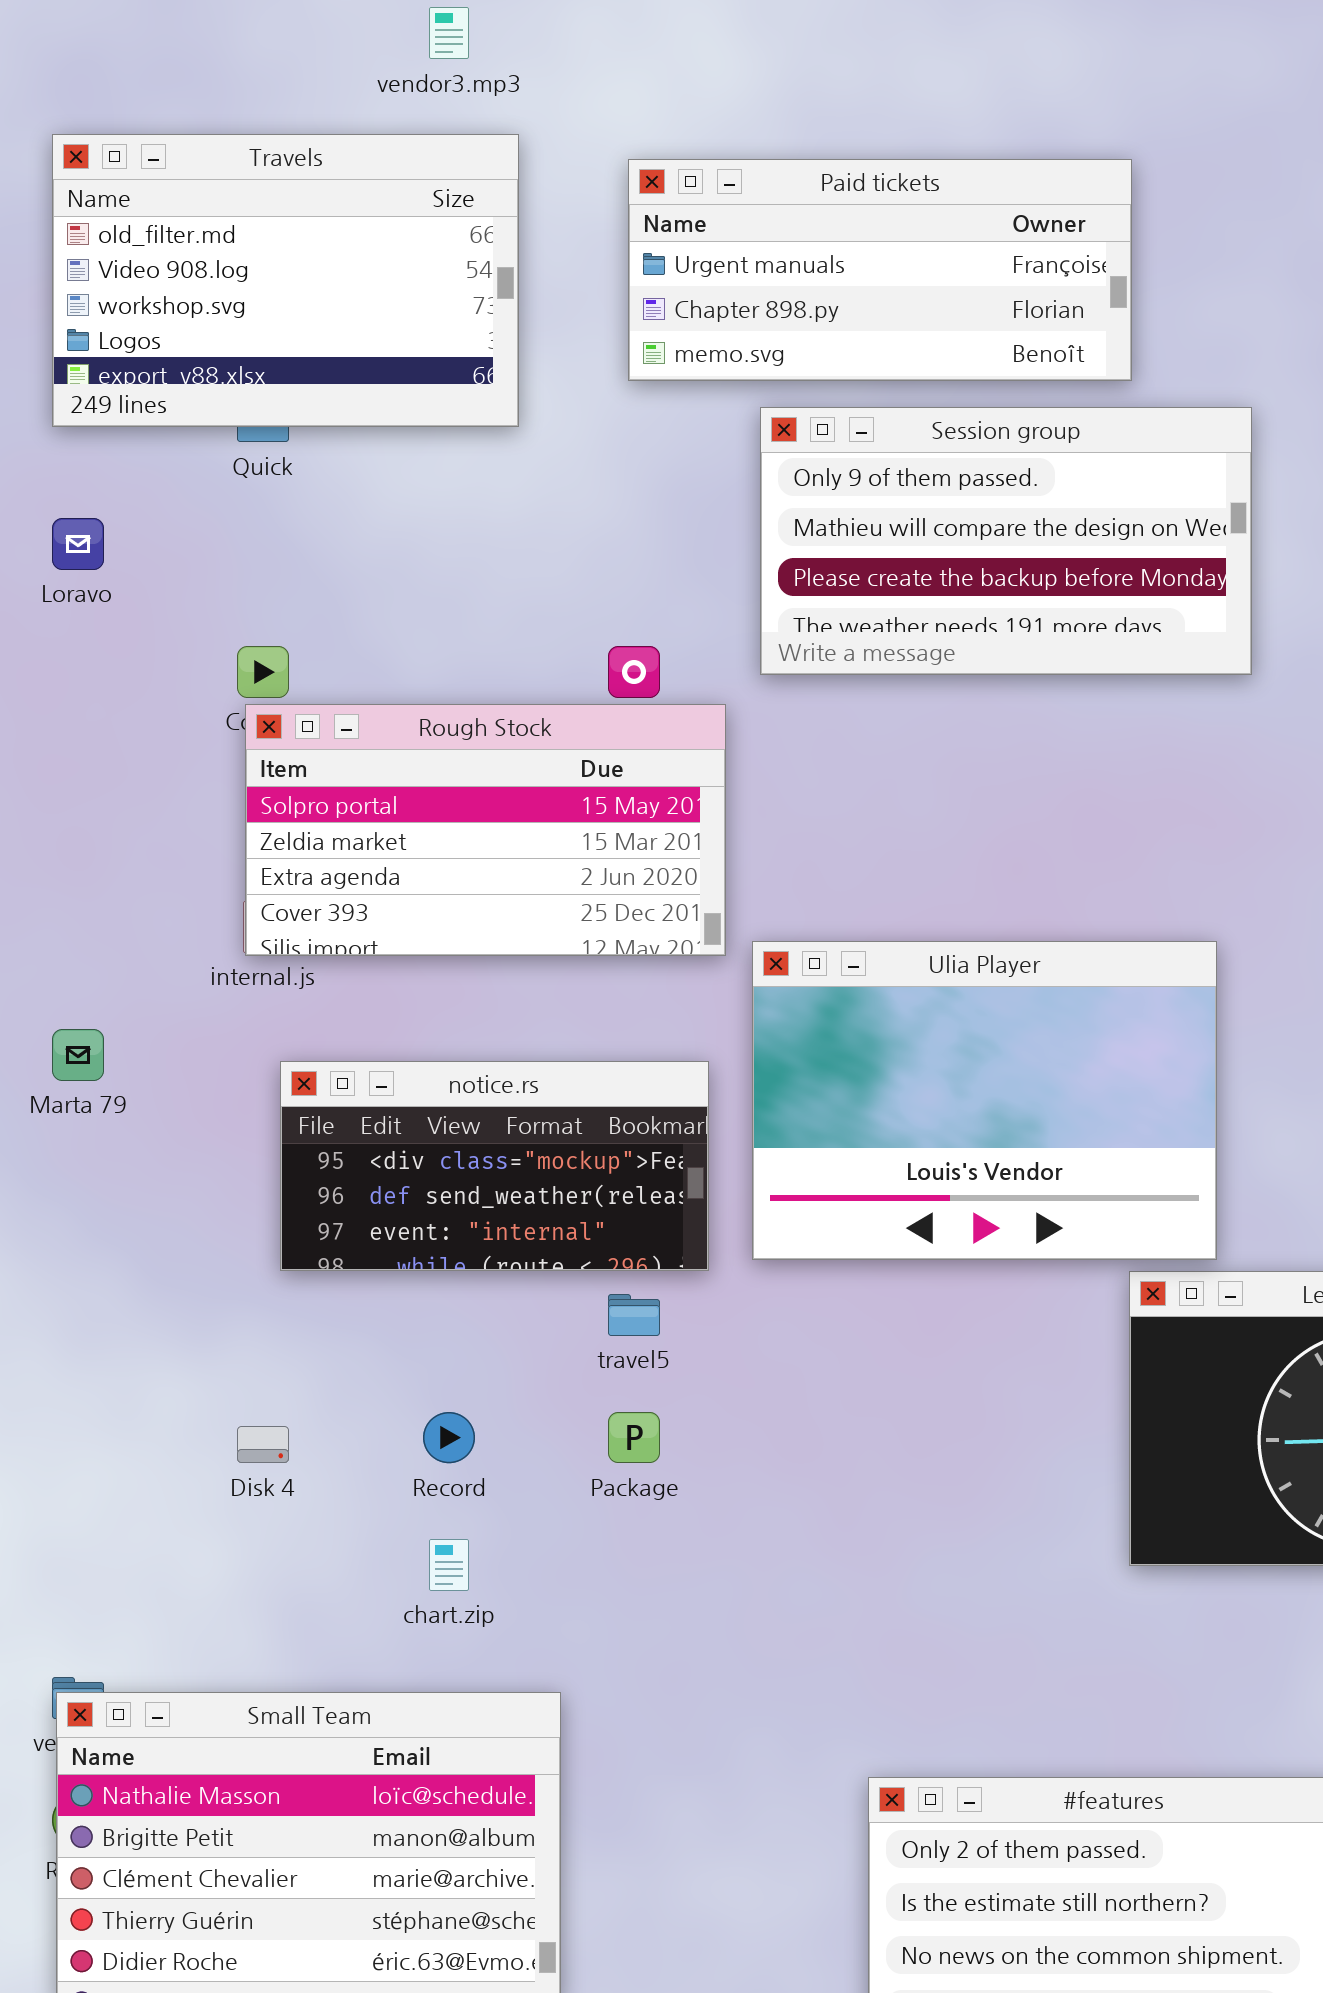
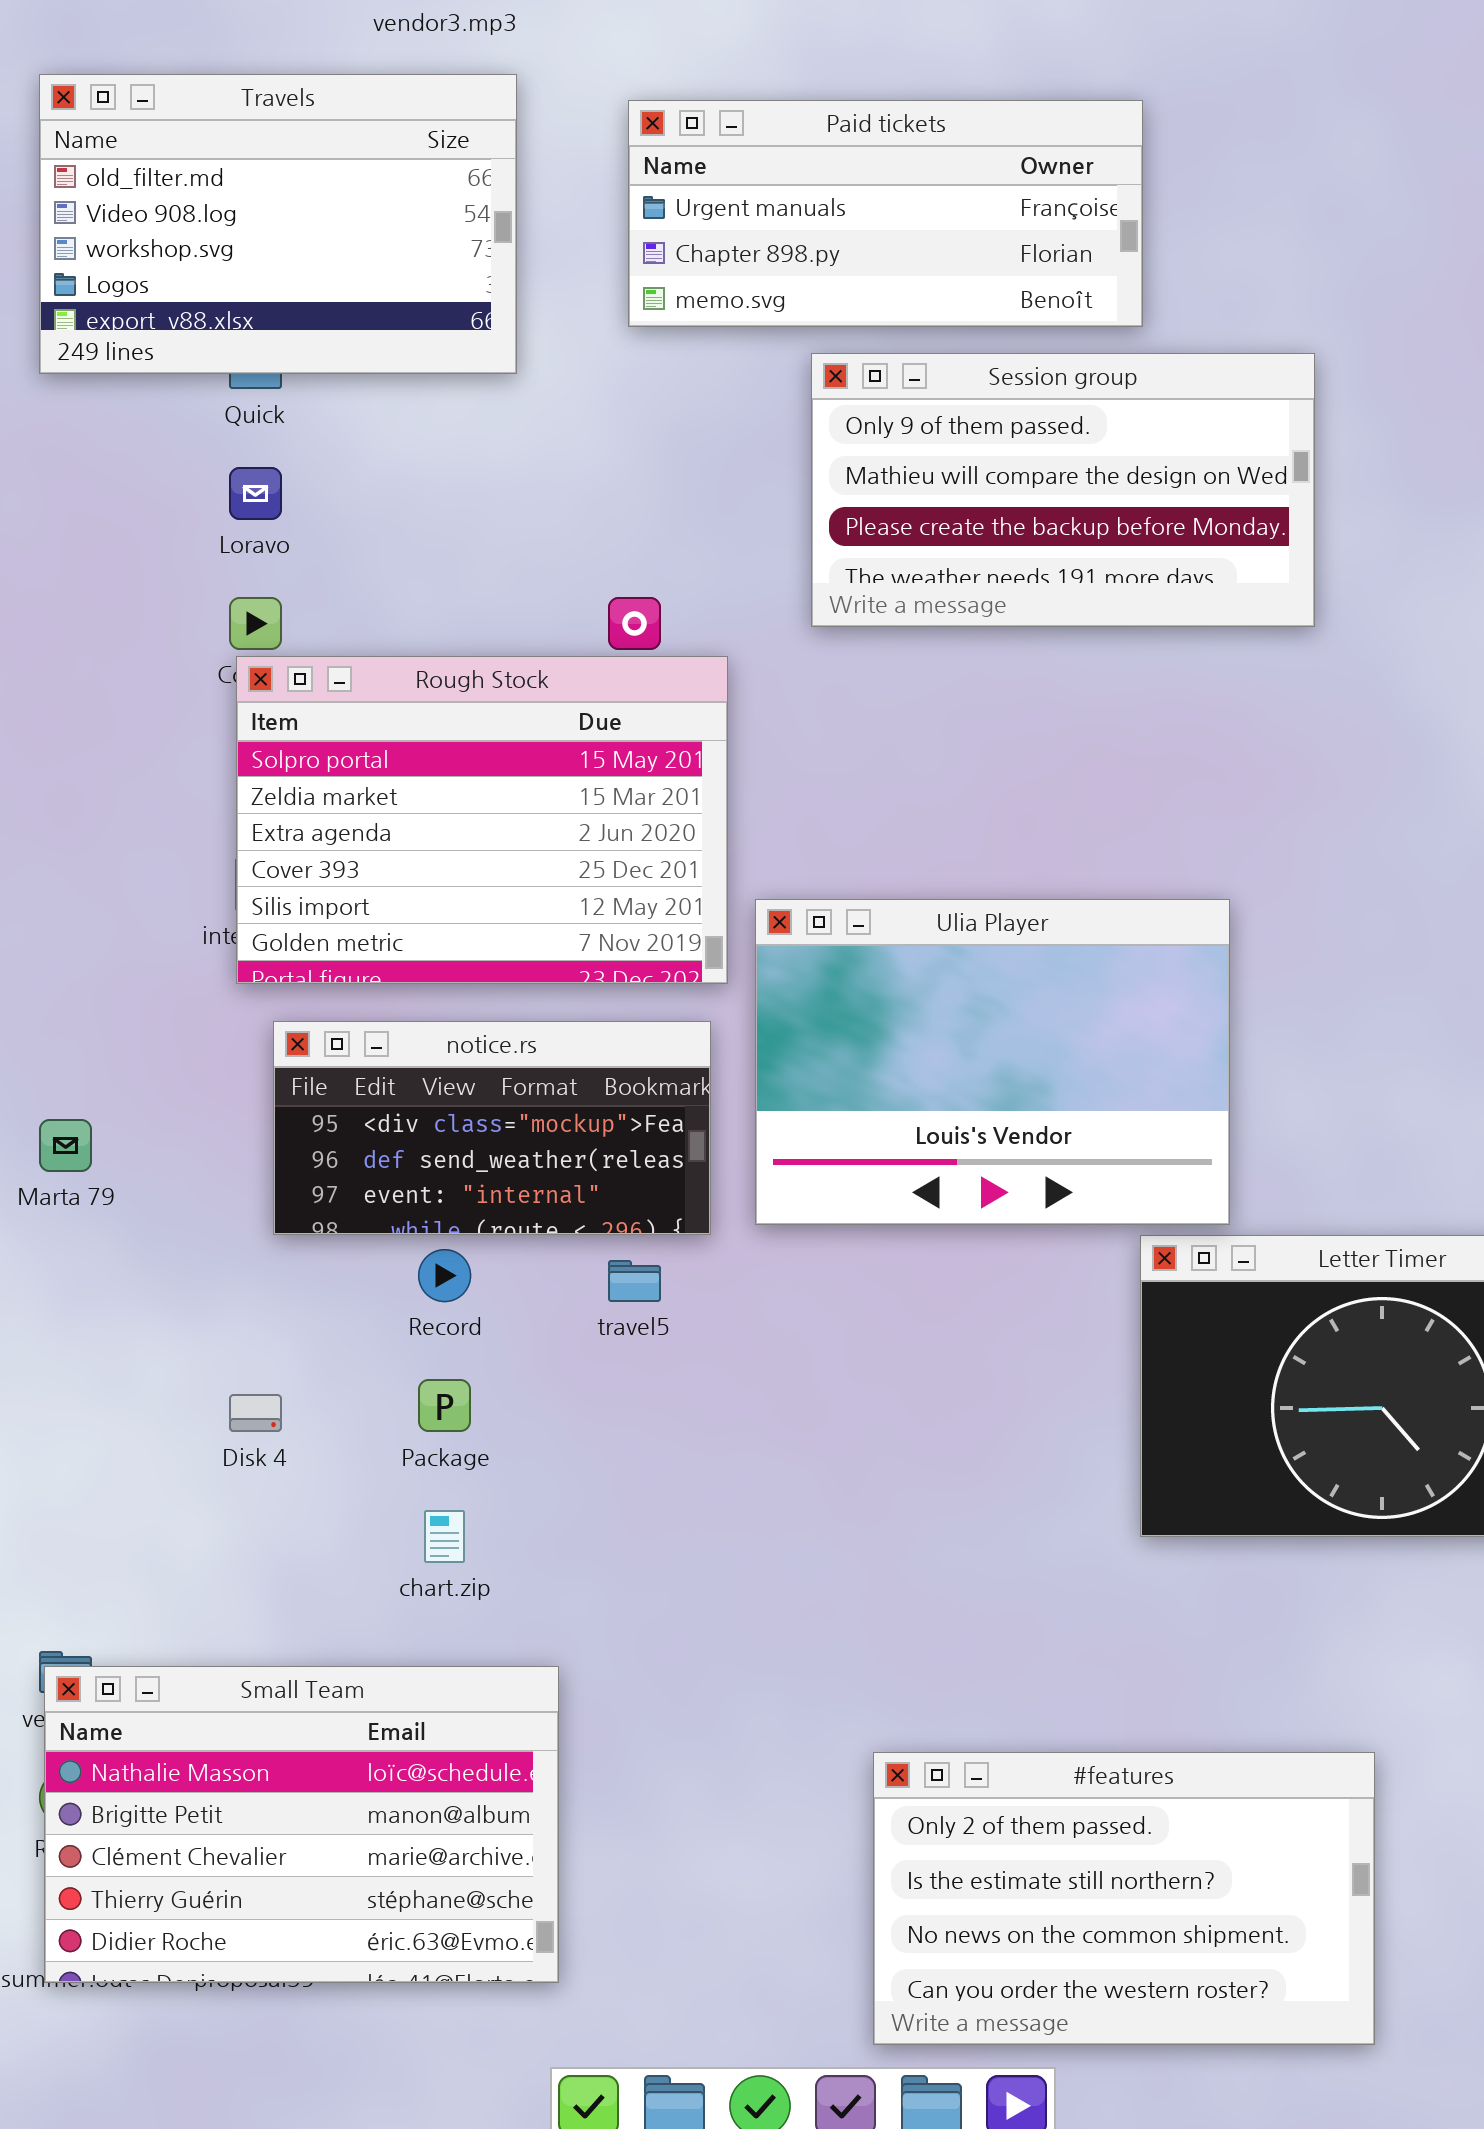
Session group: [760,407,1252,675] -> [811,353,1315,627], moved
Loravo: [52,518,104,570] -> [229,467,282,520], moved
Rough Stock: [245,704,726,956] -> [236,656,728,984], resized
Marta 79: [52,1029,104,1081] -> [39,1119,92,1172], moved
Record: [423,1412,475,1463] -> [418,1249,471,1302], moved
Package: [608,1412,660,1463] -> [418,1379,471,1432], moved

